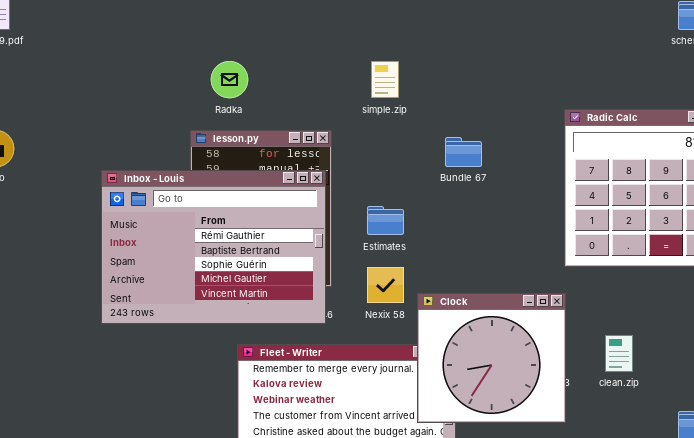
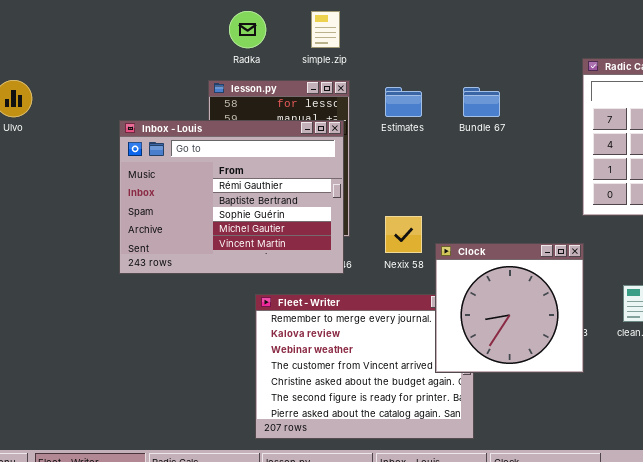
simple.zip: [371,61,399,98] -> [311,11,340,48], moved
Estimates: [367,206,404,235] -> [385,87,422,117], moved

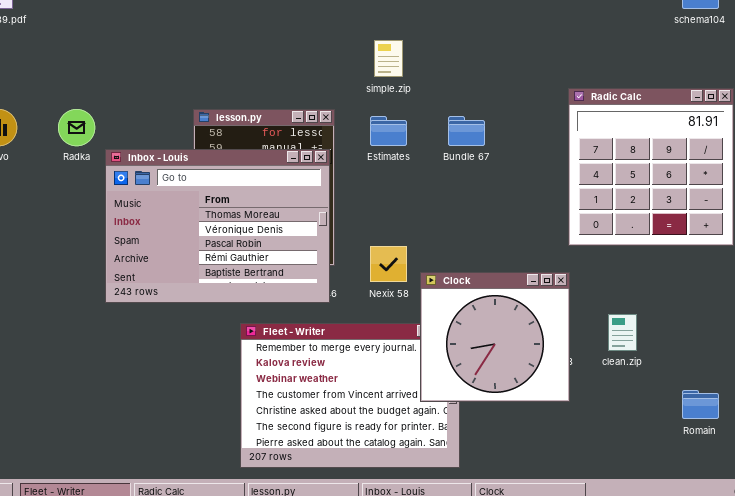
Radka: [229,11,266,48] -> [58,109,95,146], moved
simple.zip: [311,11,340,48] -> [374,40,403,77], moved
Inbox - Louis: [119,120,344,274] -> [105,149,330,303], scrolled up 3 rows

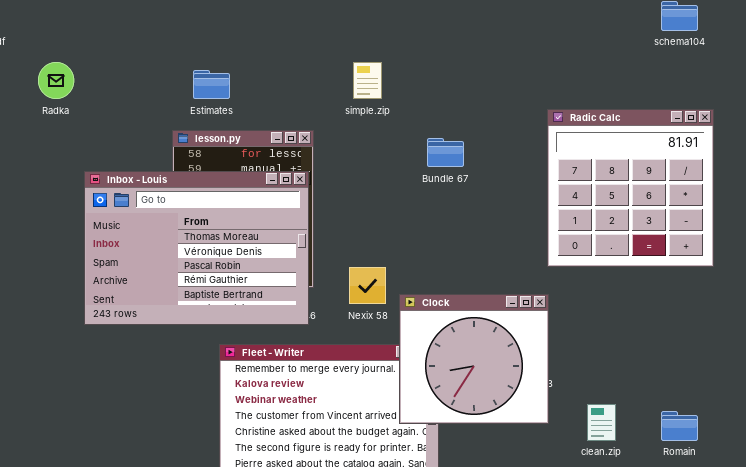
Radka: [58,109,95,146] -> [38,62,74,99], moved
Estimates: [370,116,407,146] -> [193,70,230,99], moved
clean.zip: [608,314,637,351] -> [587,404,616,441], moved

